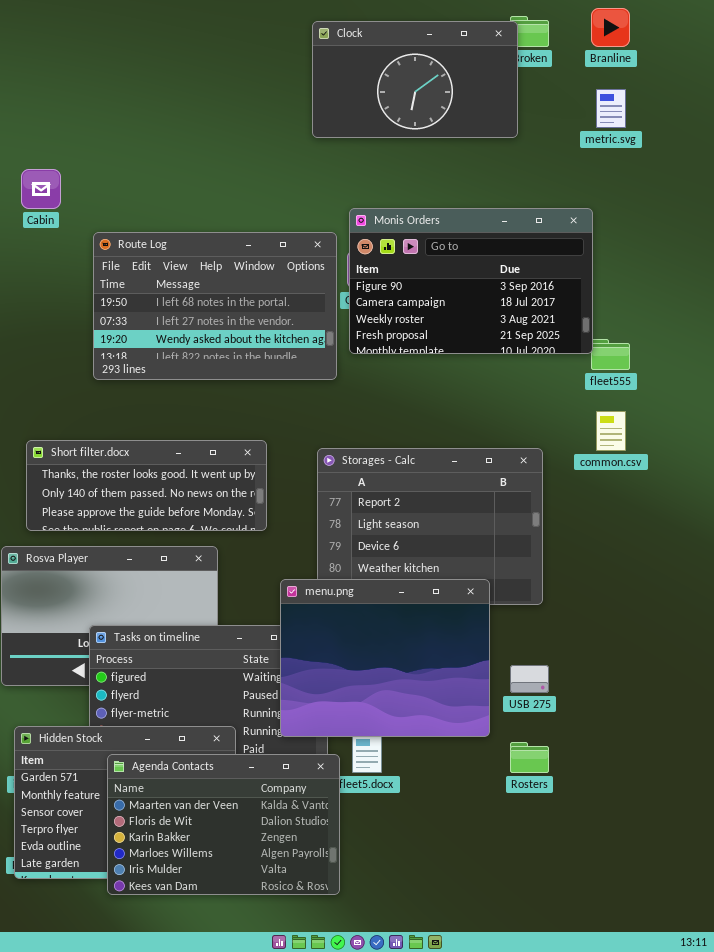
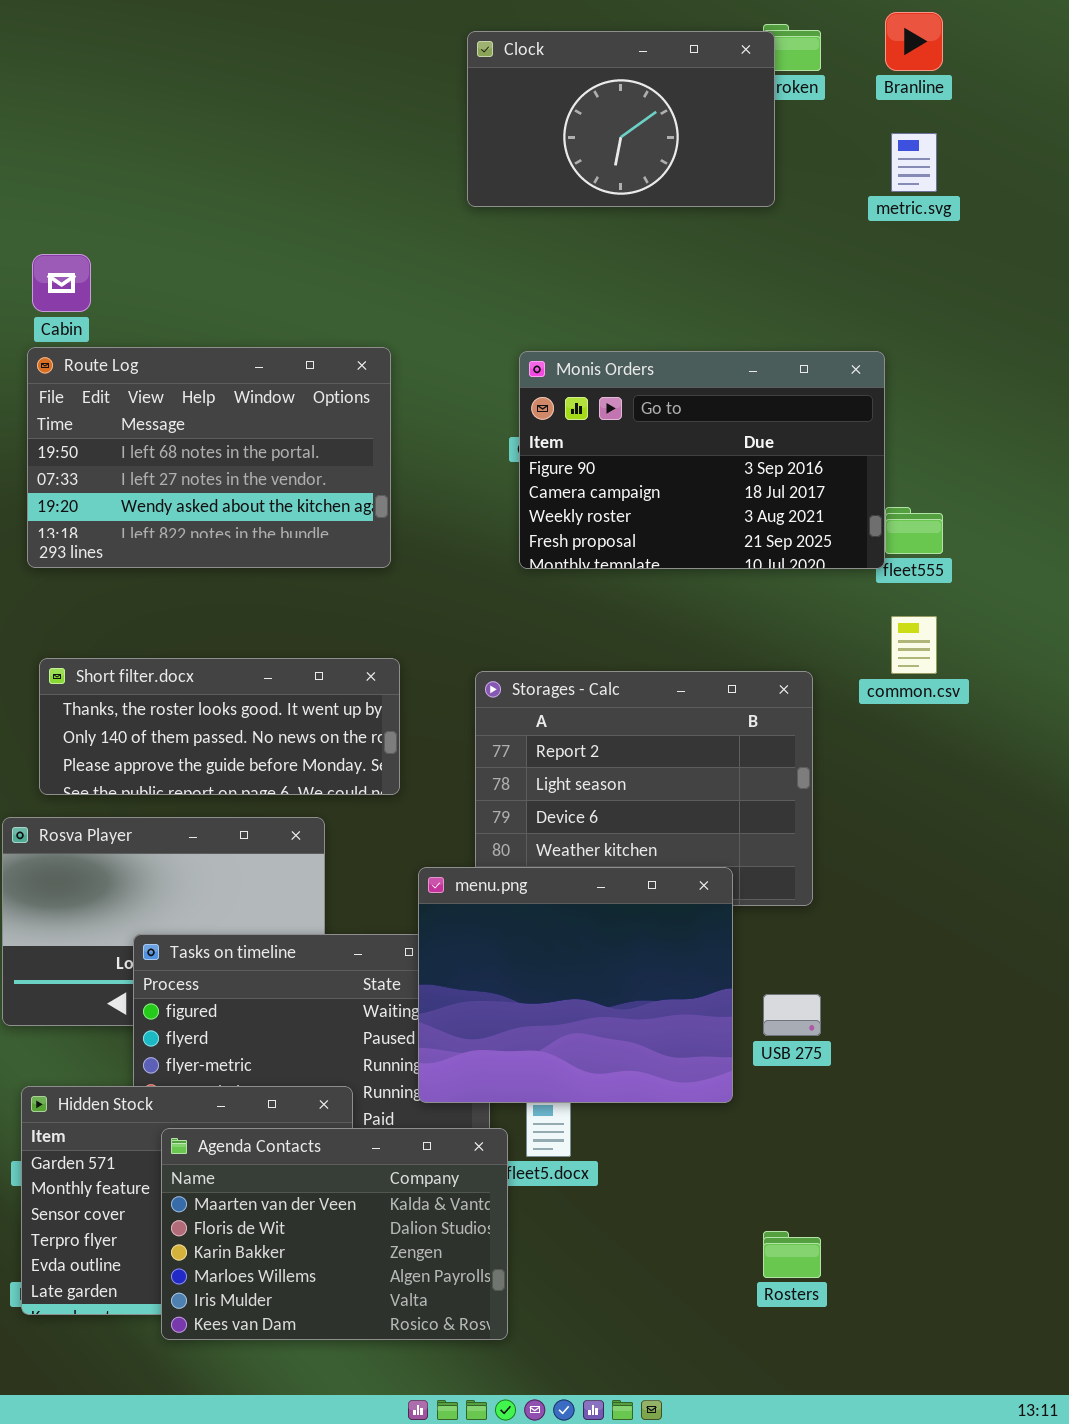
Monis Orders: [349,208,593,354] -> [519,351,885,569], moved
Route Log: [93,232,337,380] -> [27,347,391,568], moved
Rosters: [510,742,549,773] -> [763,1231,821,1278], moved

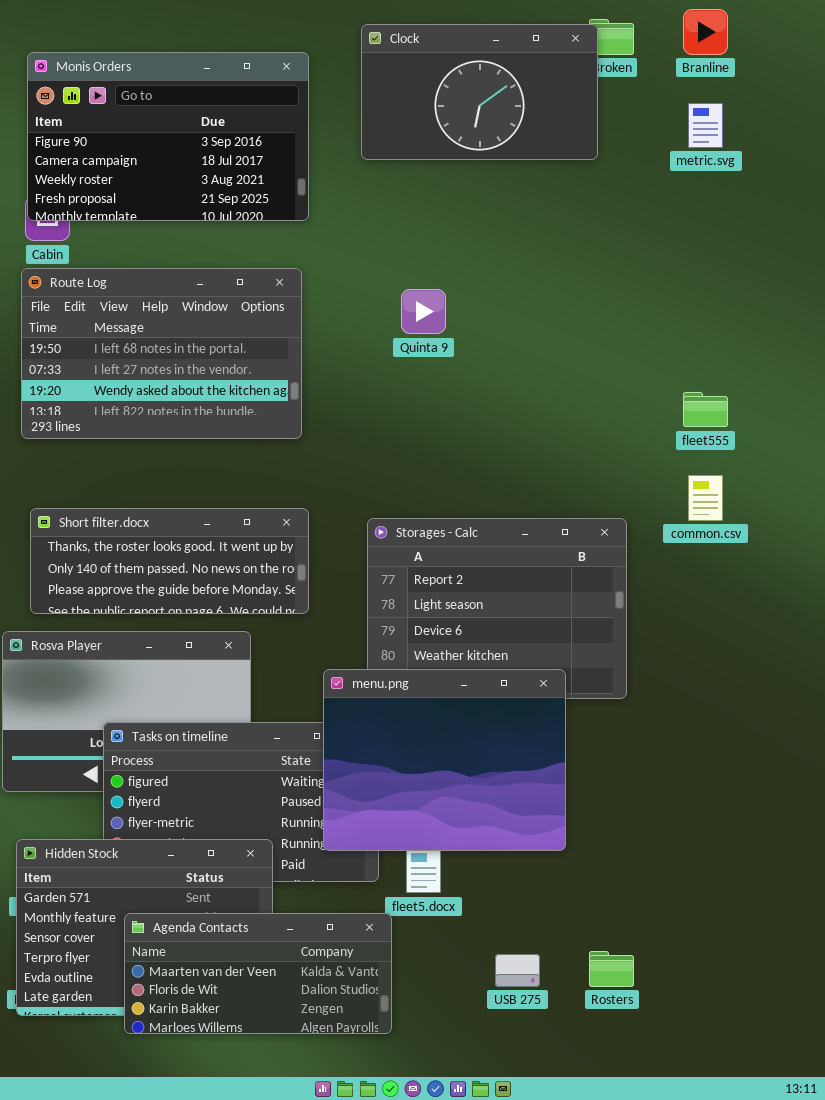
Monis Orders: [519,351,885,569] -> [27,52,309,221], moved
USB 275: [763,994,821,1036] -> [495,954,540,987], moved
Agenda Contacts: [161,1128,508,1340] -> [124,913,392,1034], resized

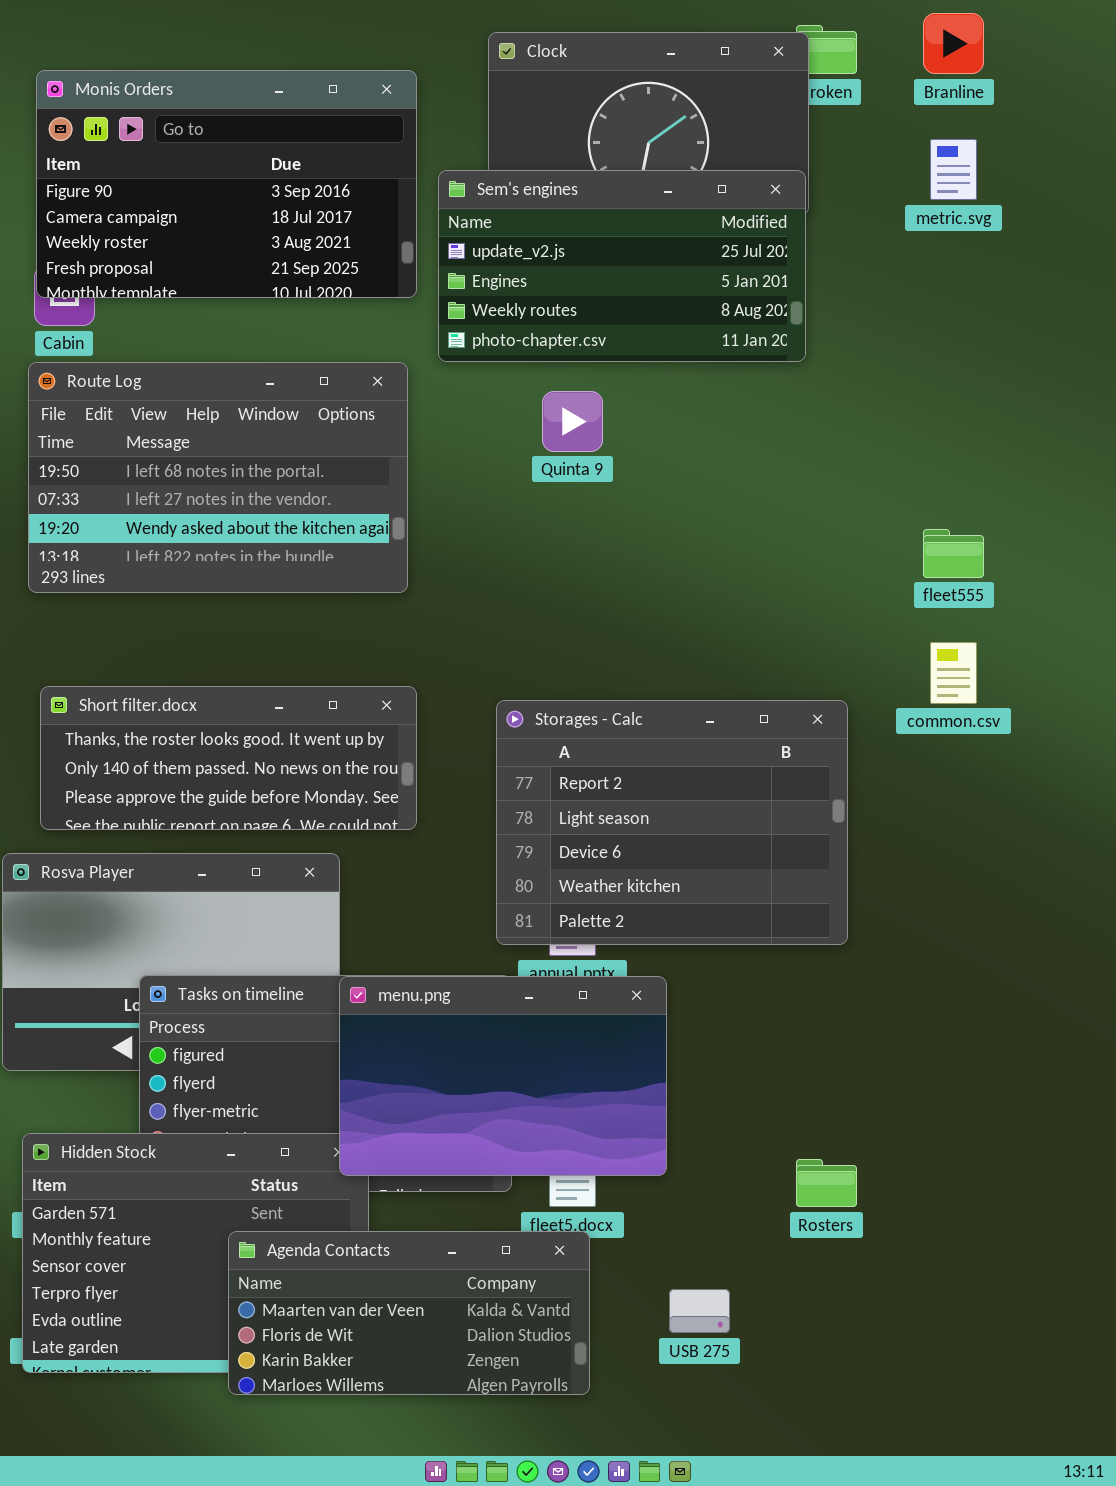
Sem's engines: none -> [438,170,806,362], opened
menu.png: [323,669,566,851] -> [339,976,667,1176], moved, resized
Agenda Contacts: [124,913,392,1034] -> [228,1231,590,1395], moved
Rosters: [589,951,634,987] -> [796,1159,857,1207], moved

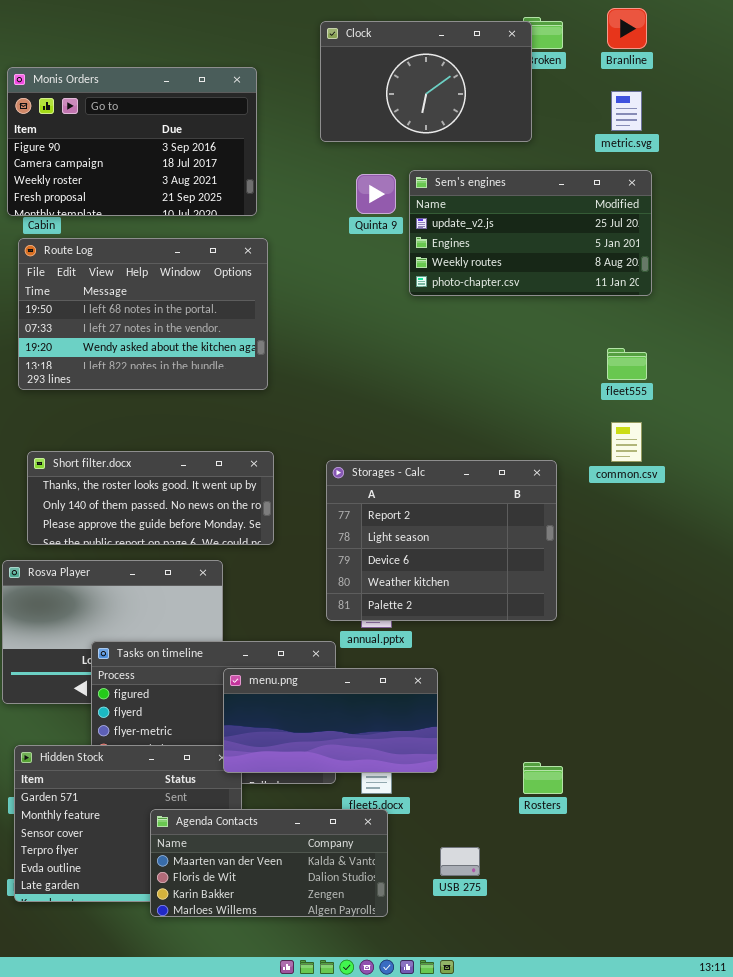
Monis Orders: [36,70,417,298] -> [7,67,257,216], moved
Sem's engines: [438,170,806,362] -> [409,170,652,296], moved
Quinta 9: [542,391,603,452] -> [356,174,396,214], moved
menu.png: [339,976,667,1176] -> [223,668,438,773], resized

